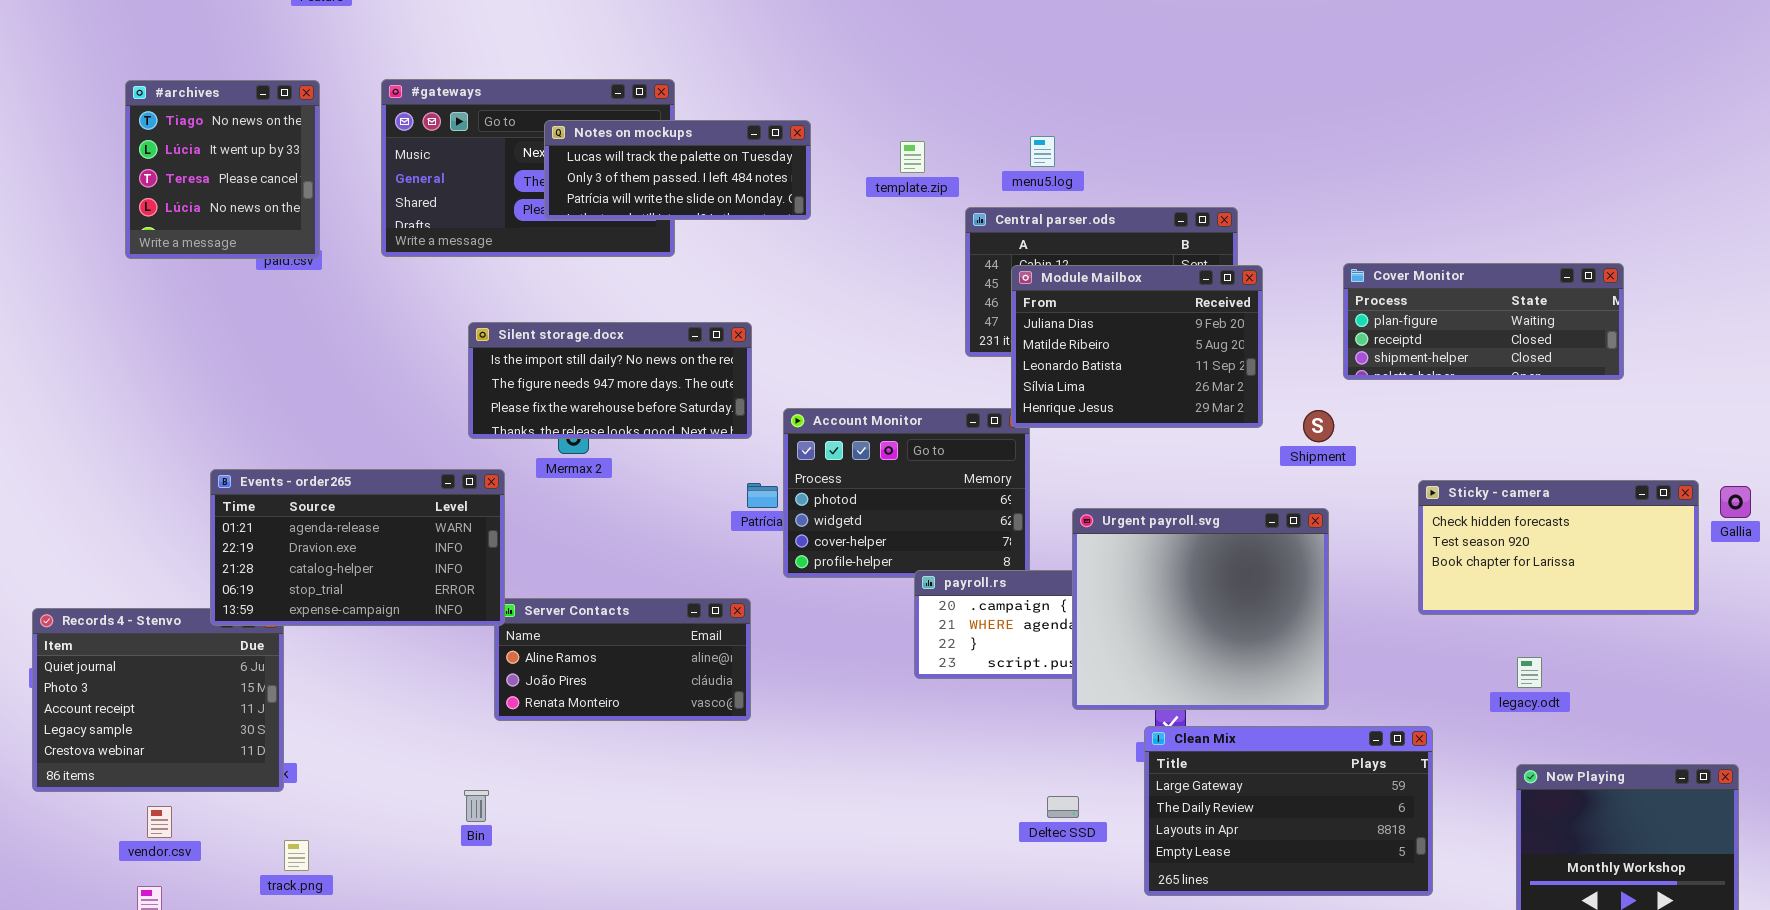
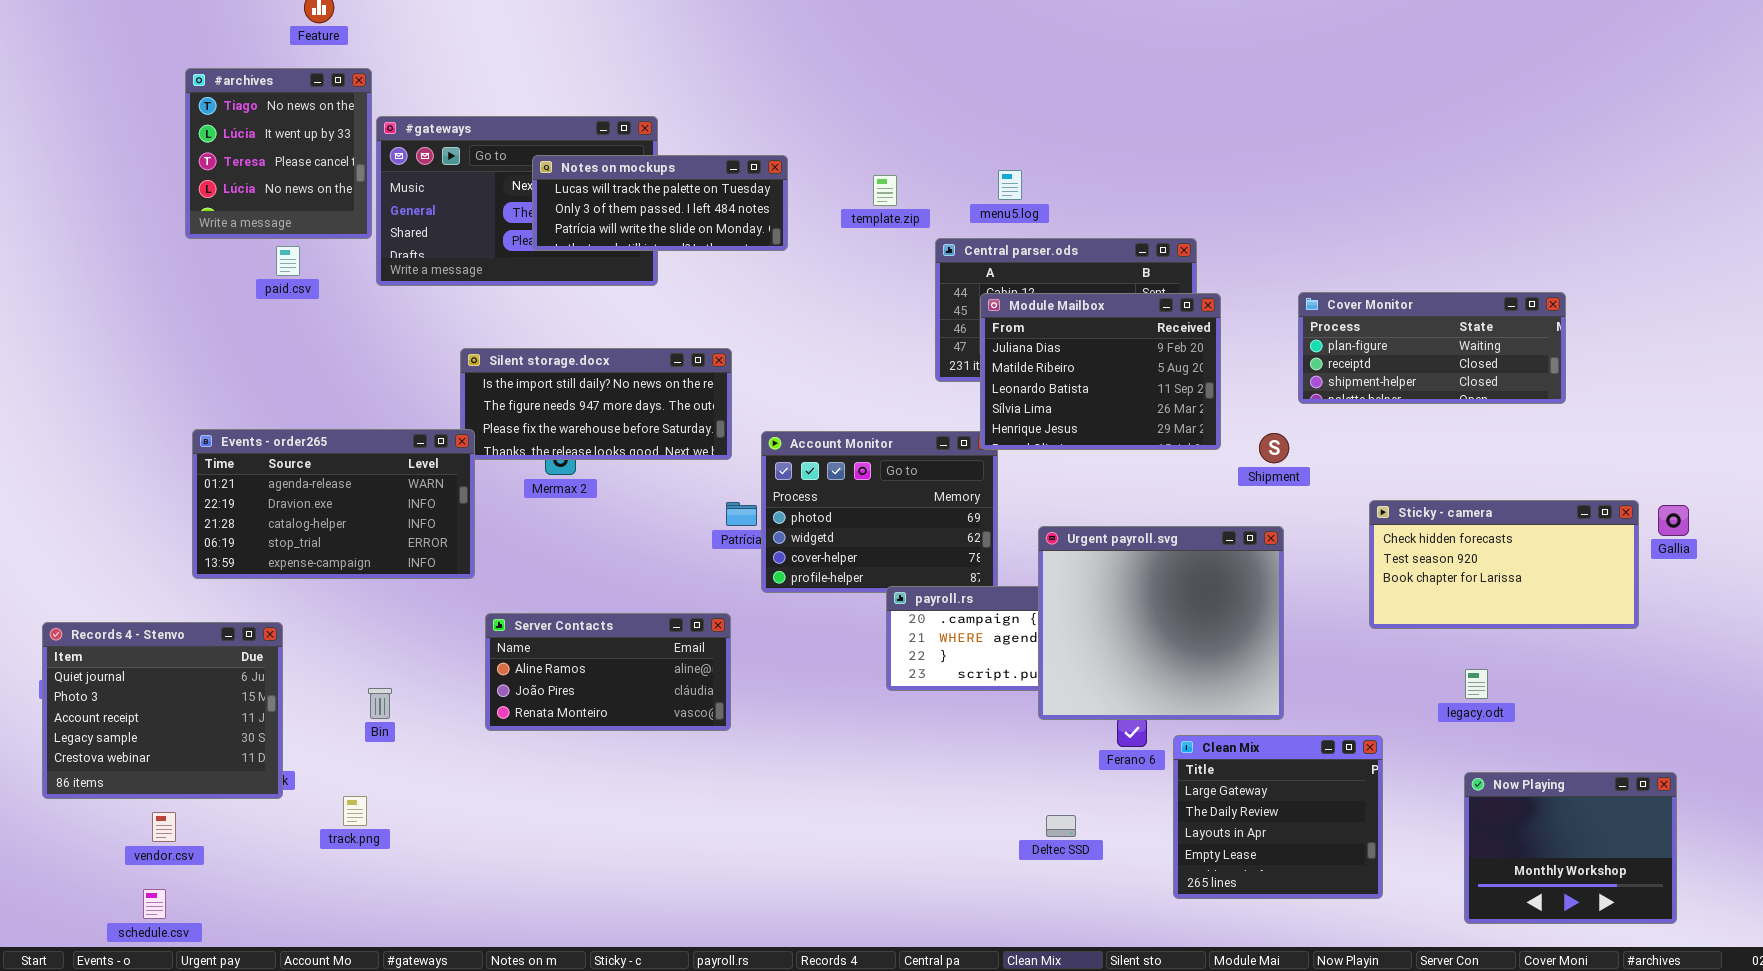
#archives: [125,80,320,259] -> [185,68,372,239], moved
Events - order265: [210,469,505,626] -> [192,429,475,579], moved
Clean Mix: [1144,726,1433,896] -> [1173,735,1383,899], resized
Bin: [464,790,489,822] -> [368,688,392,719], moved
Deltec SSD: [1047,796,1079,818] -> [1046,815,1076,837], moved
track.png: [284,840,309,871] -> [343,796,367,826], moved

